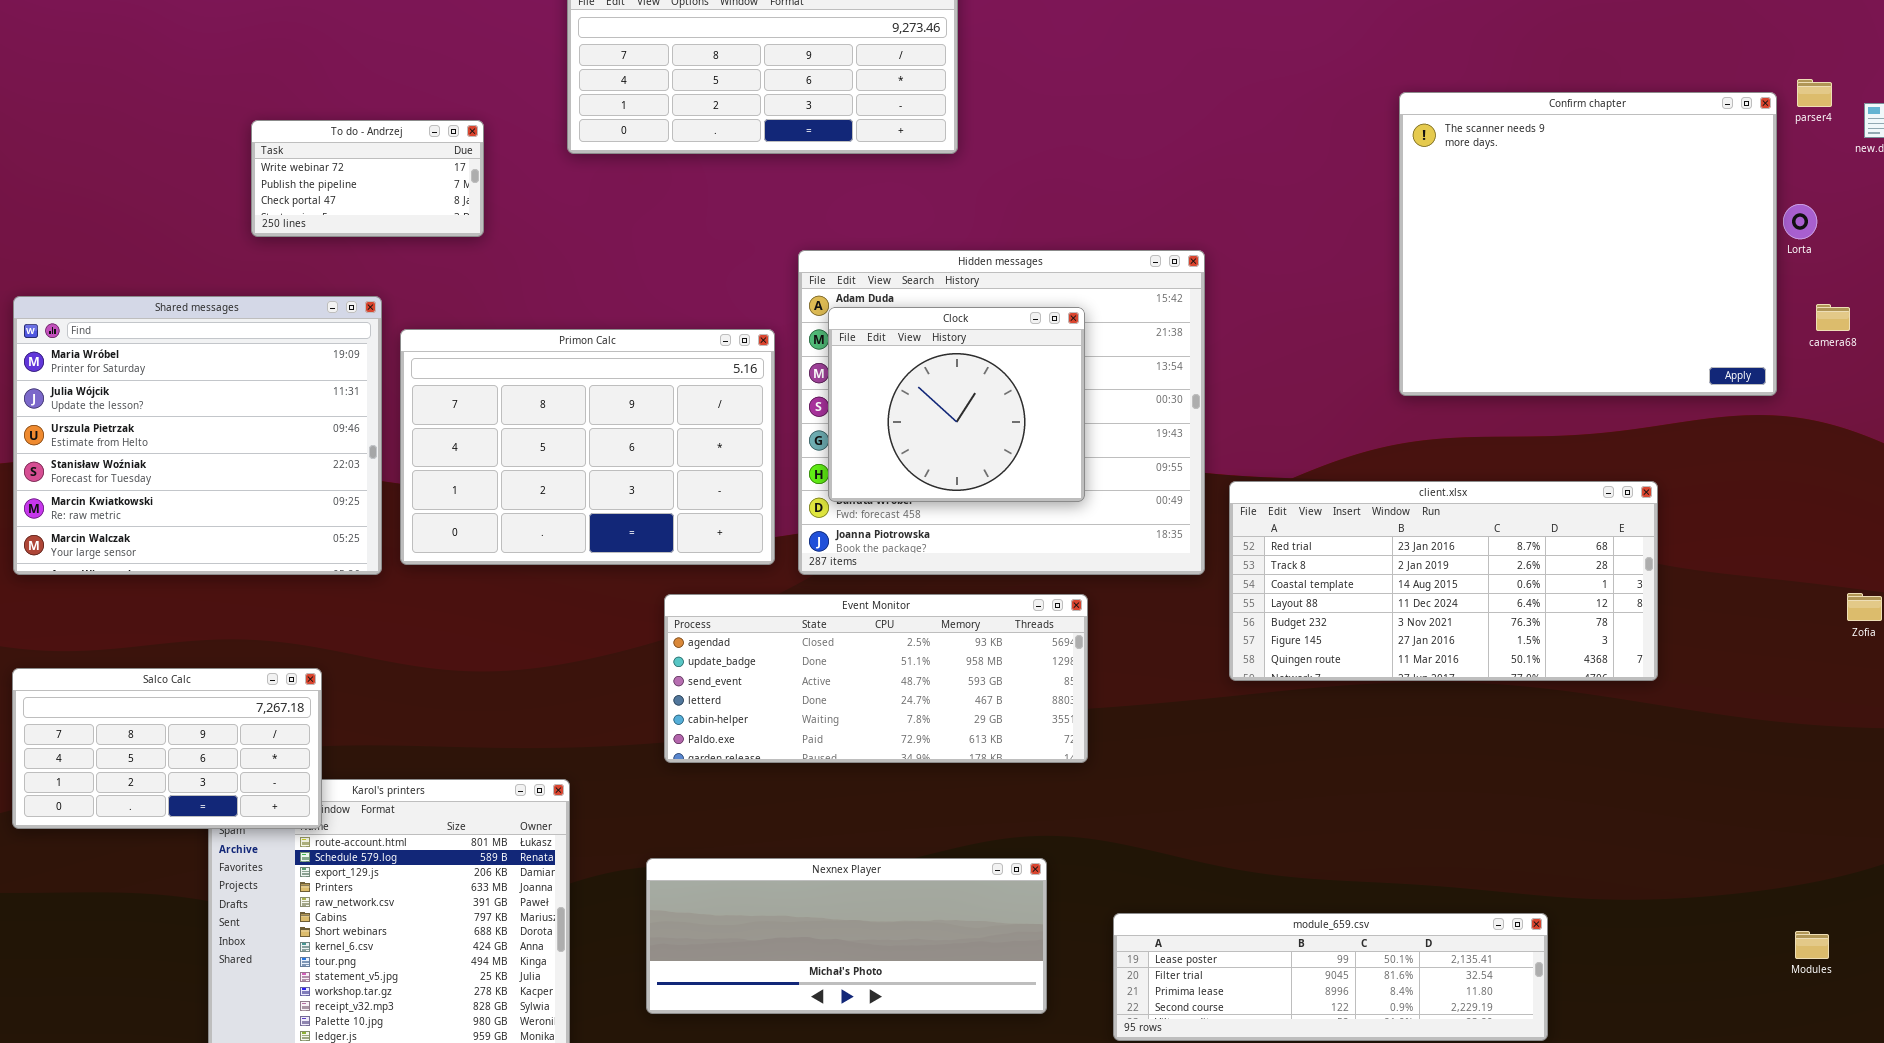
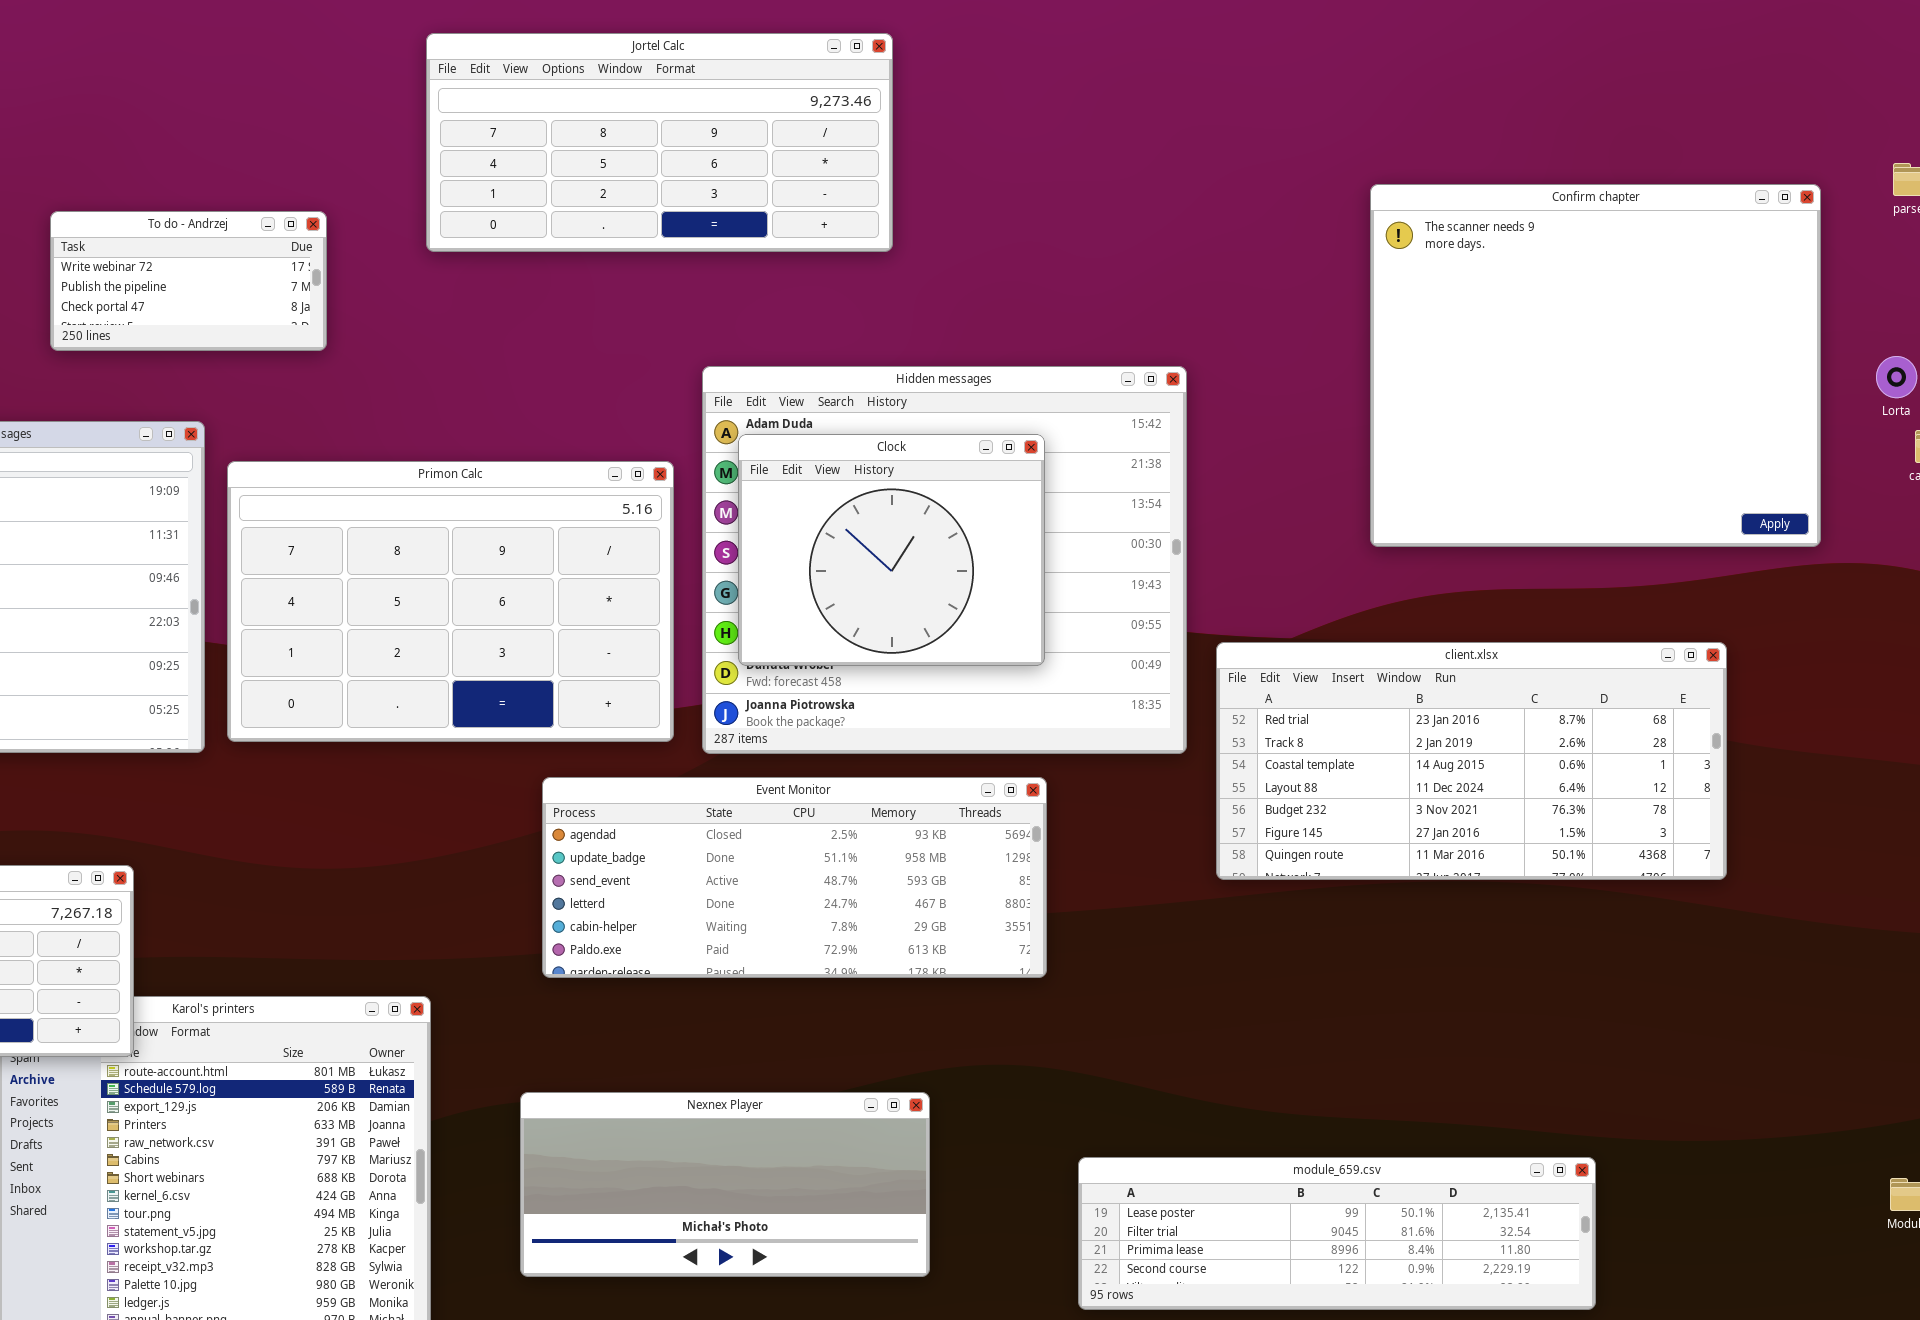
Confirm chapter: [1399,92,1777,396] -> [1370,184,1821,547], moved
Lorta: [1783,204,1817,239] -> [1876,356,1917,398], moved
Nexnex Player: [646,858,1047,1014] -> [520,1092,930,1277], resized

